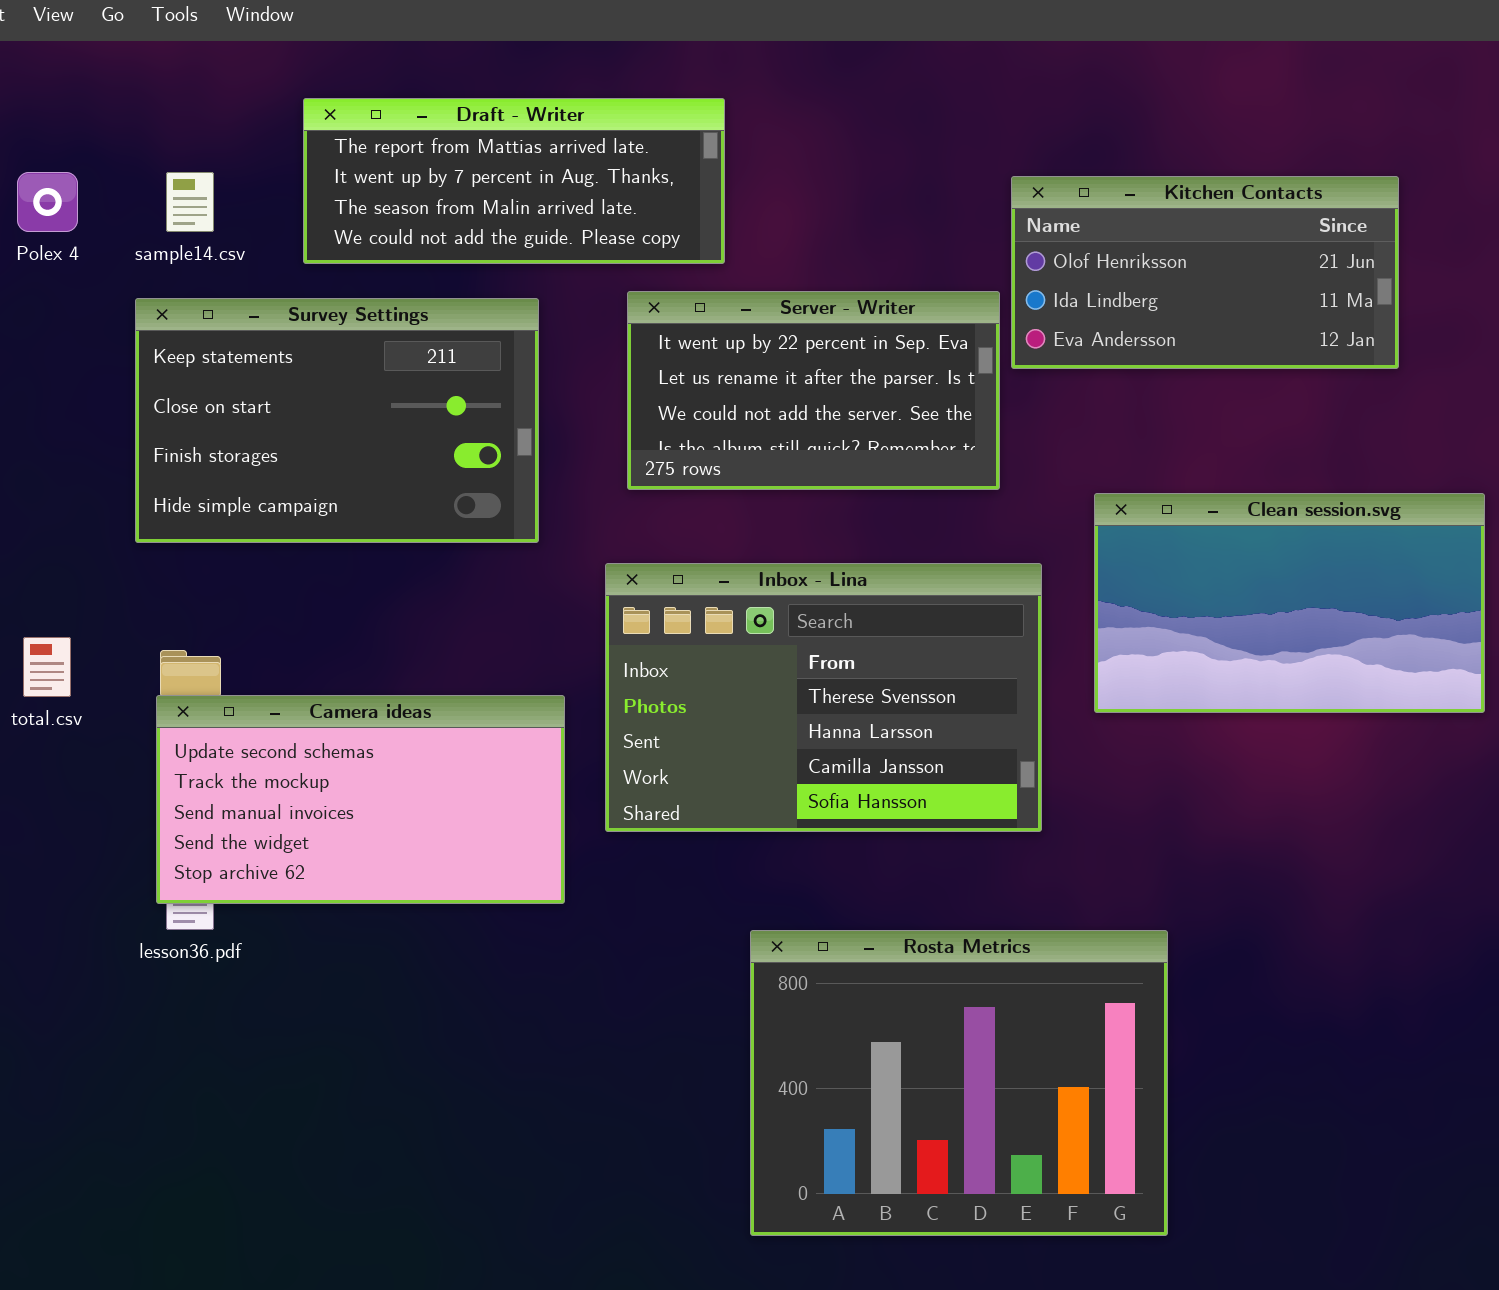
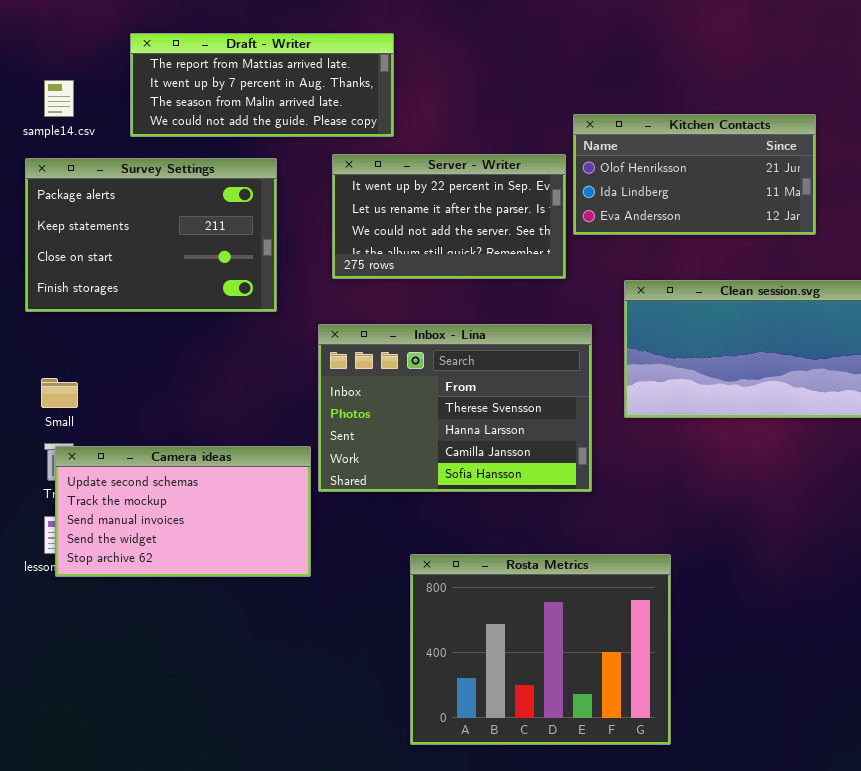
Kitchen Contacts: [1011,176,1399,369] -> [573,114,816,235], moved
Survey Settings: [135,298,539,543] -> [25,158,277,312], scrolled up 1 row
Camera ideas: [156,695,565,904] -> [55,446,311,577], moved

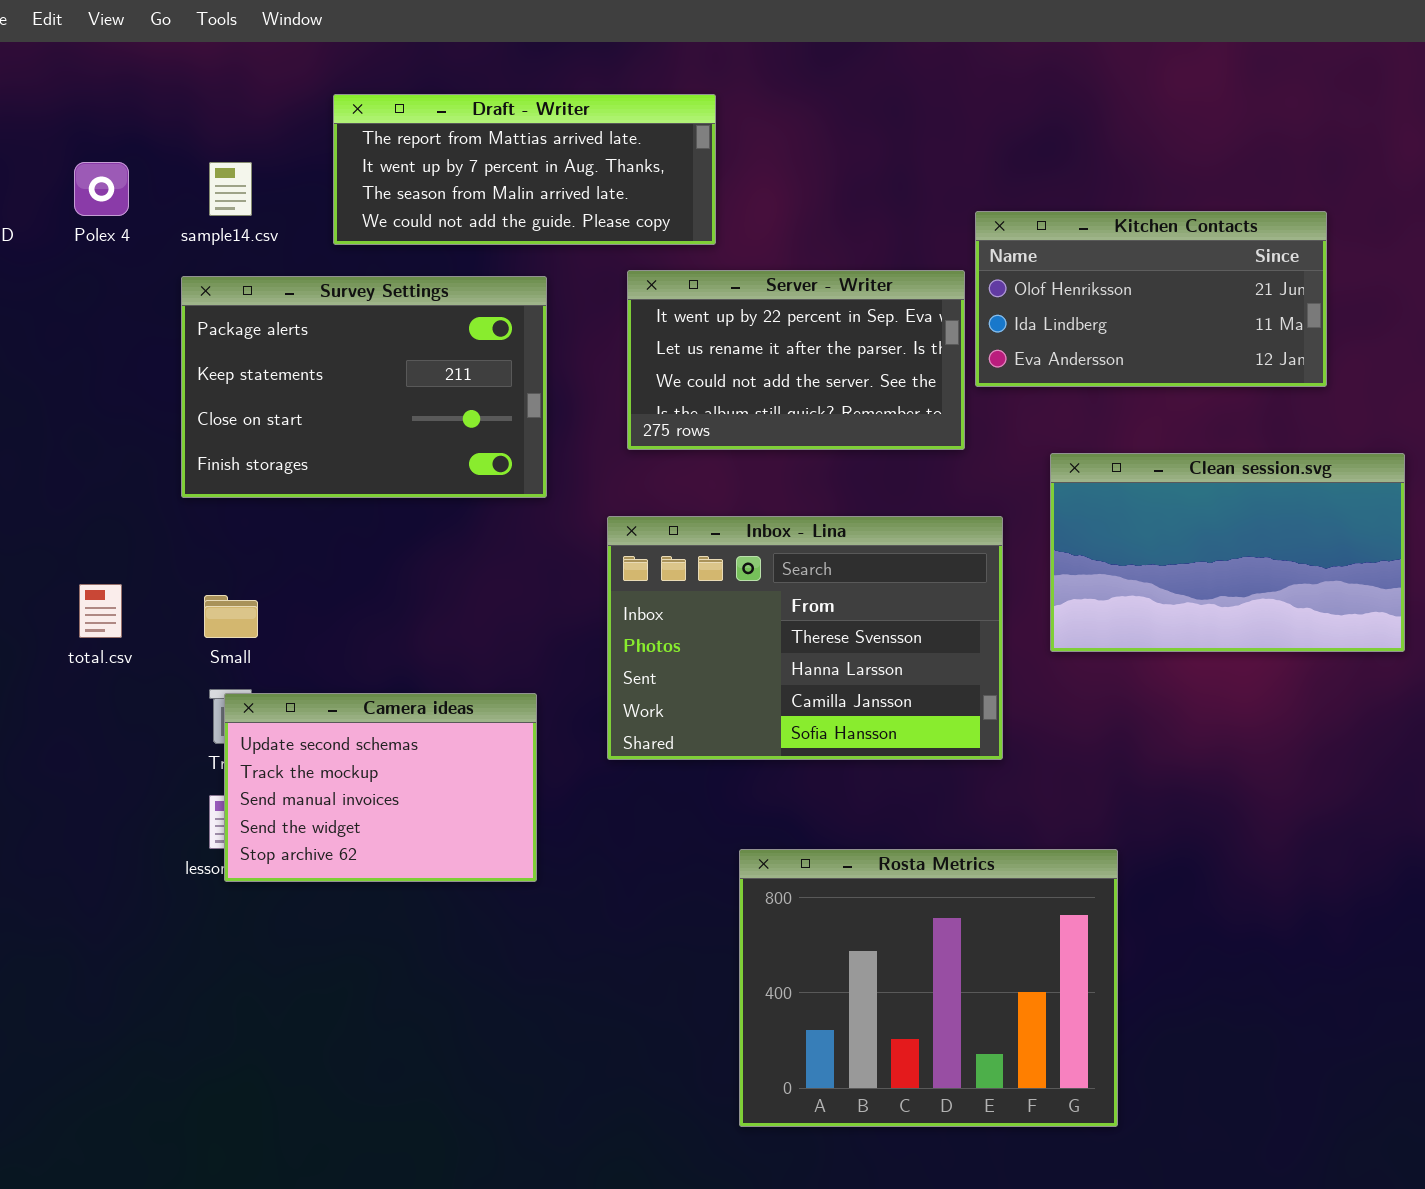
Camera ideas: [55,446,311,577] -> [224,693,537,882], resized

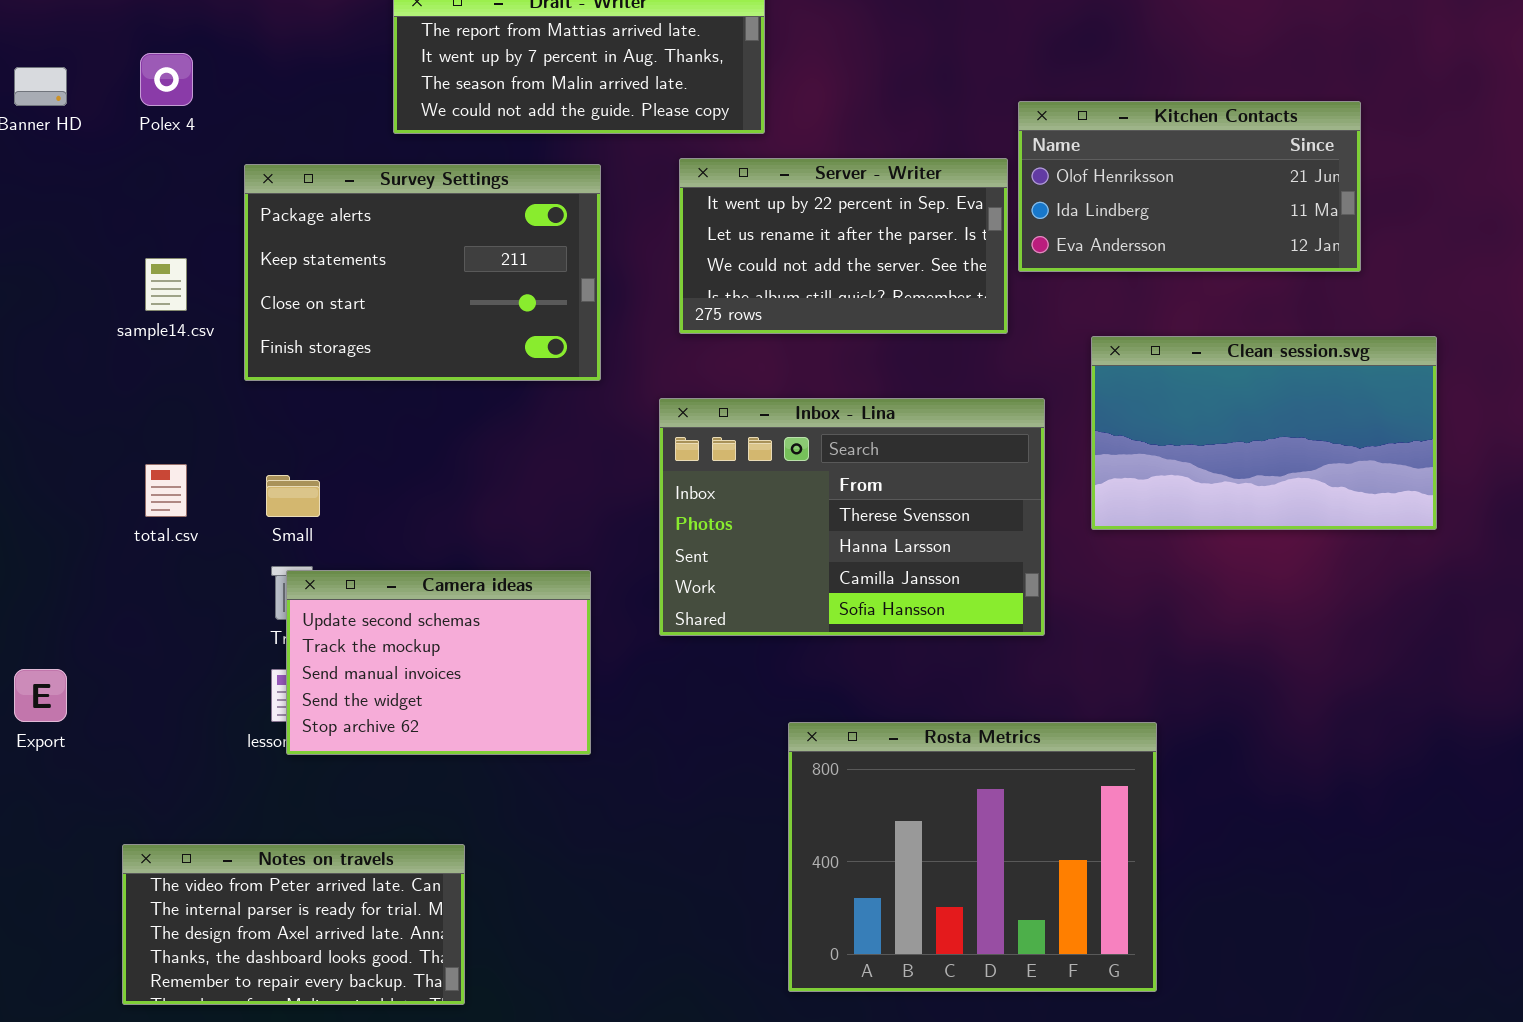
sample14.csv: [209,162,252,216] -> [145,258,187,311], moved
Notes on travels: none -> [122,844,465,1005], opened

